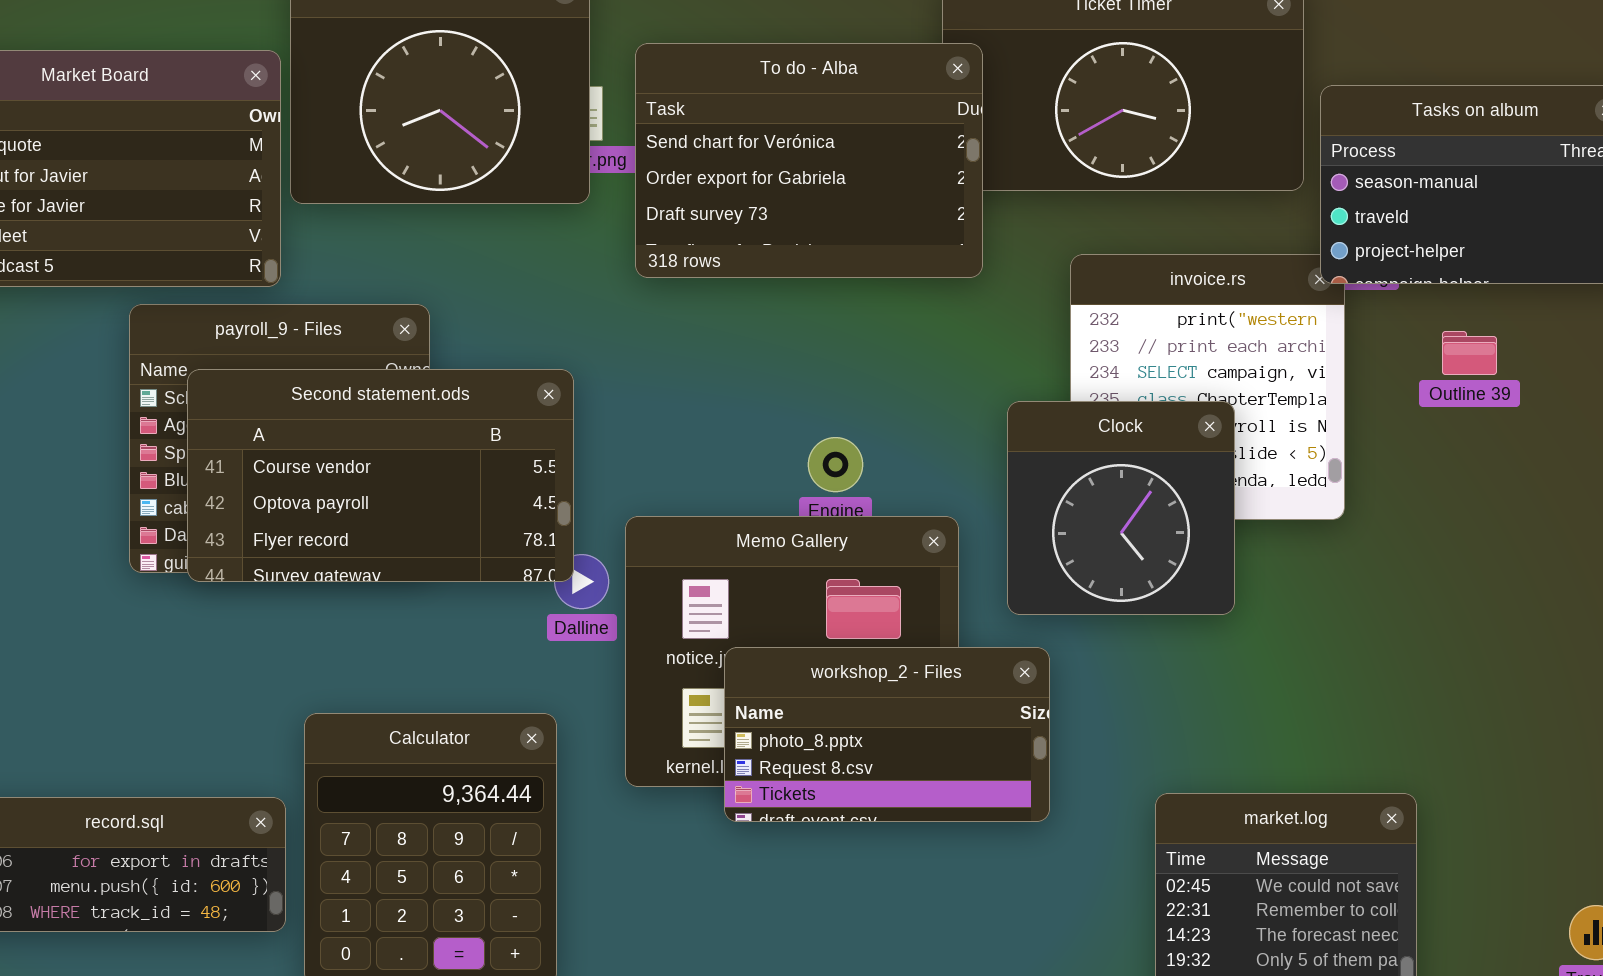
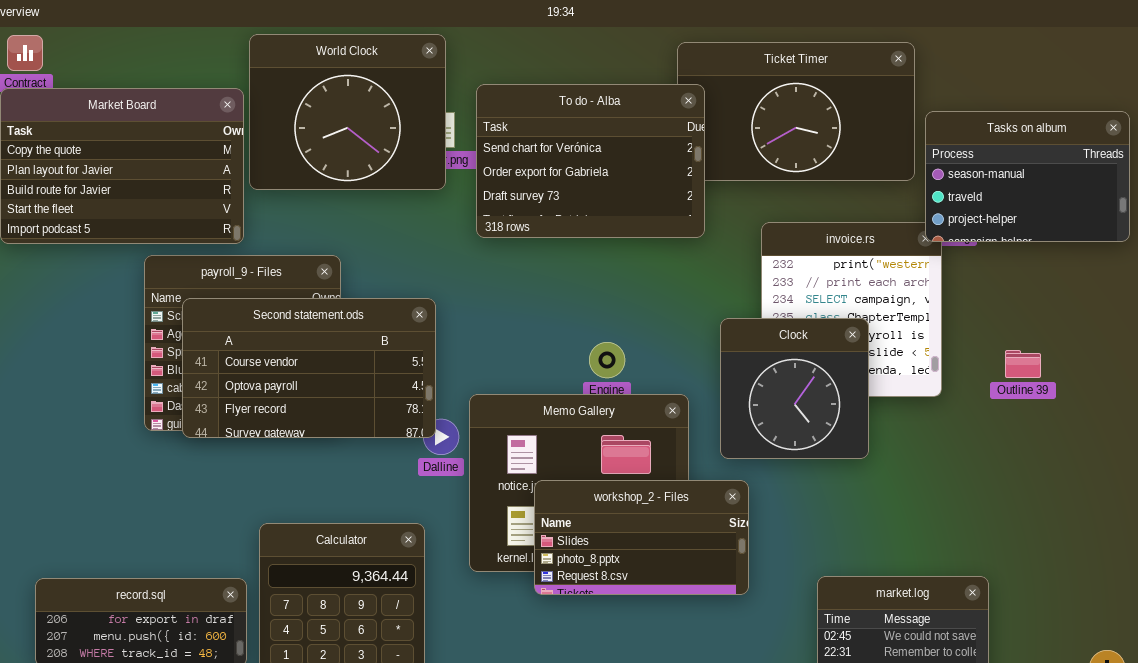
Outline 39: [1442,331,1497,375] -> [1005,350,1041,378], moved
workshop_2 - Files: [724,647,1050,822] -> [534,480,749,595], scrolled up 1 row

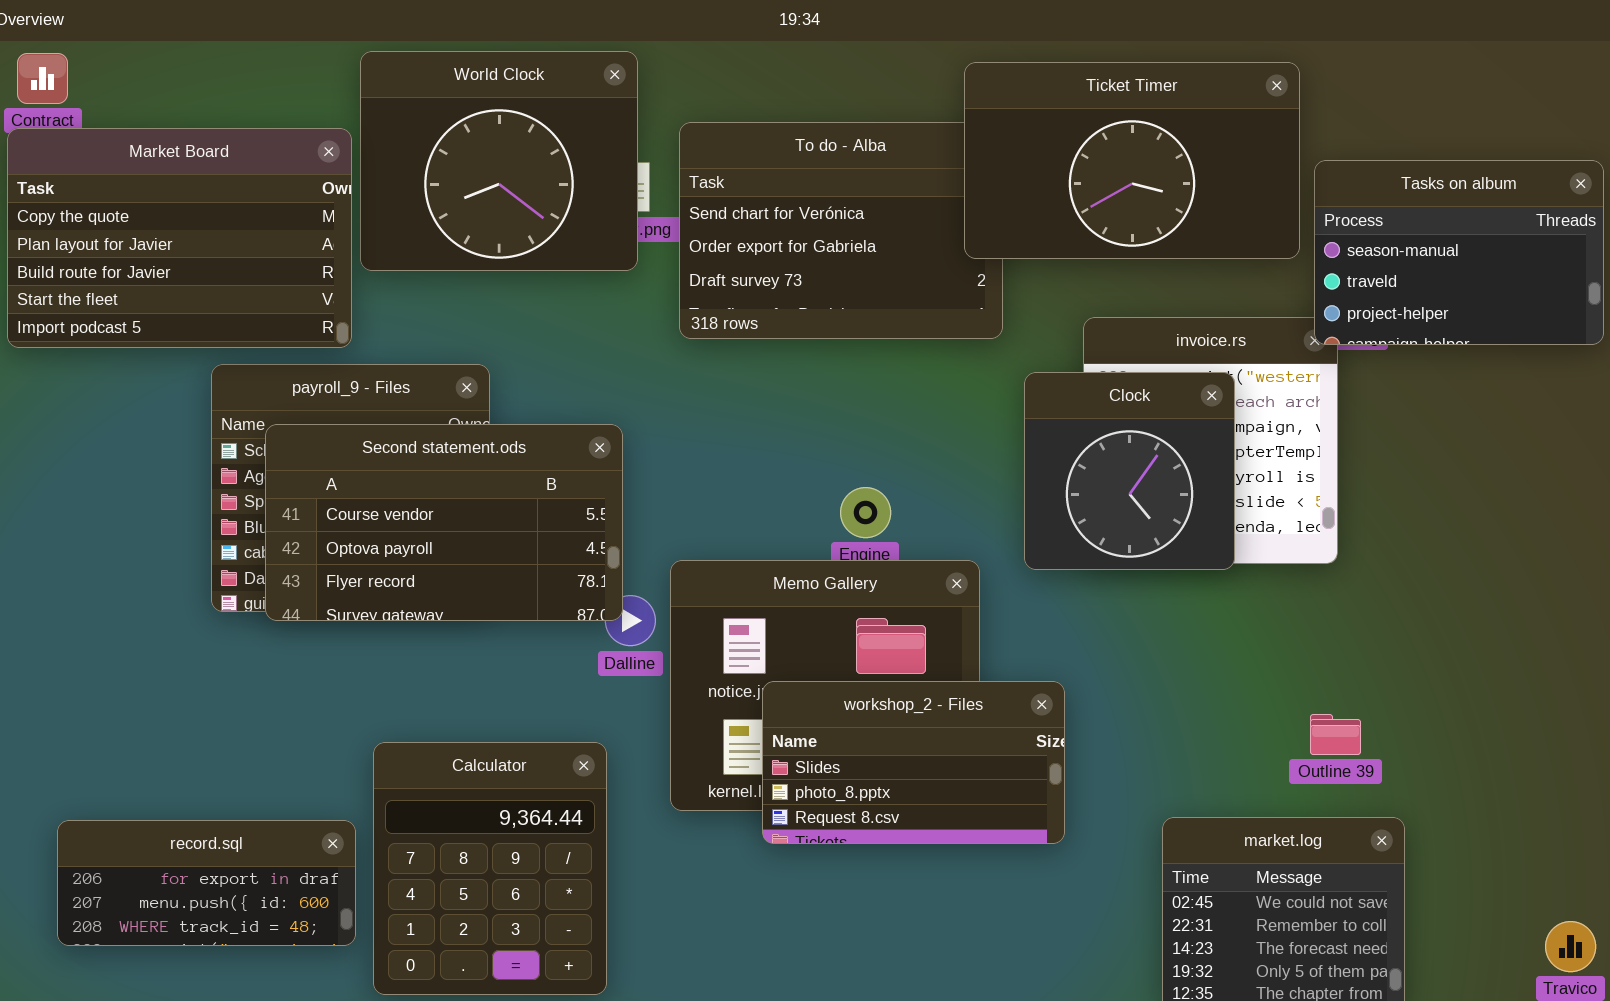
Ticket Timer: [677,42,915,181] -> [964,62,1300,259], raised
Clock: [720,318,869,459] -> [1024,372,1235,570], moved
Outline 39: [1005,350,1041,378] -> [1310,714,1361,755], moved

